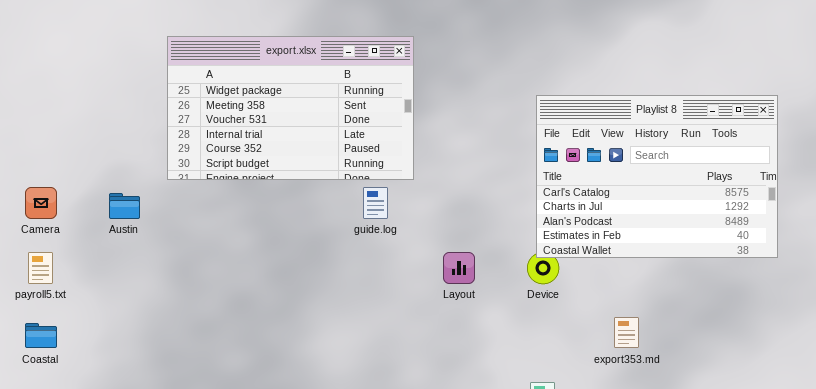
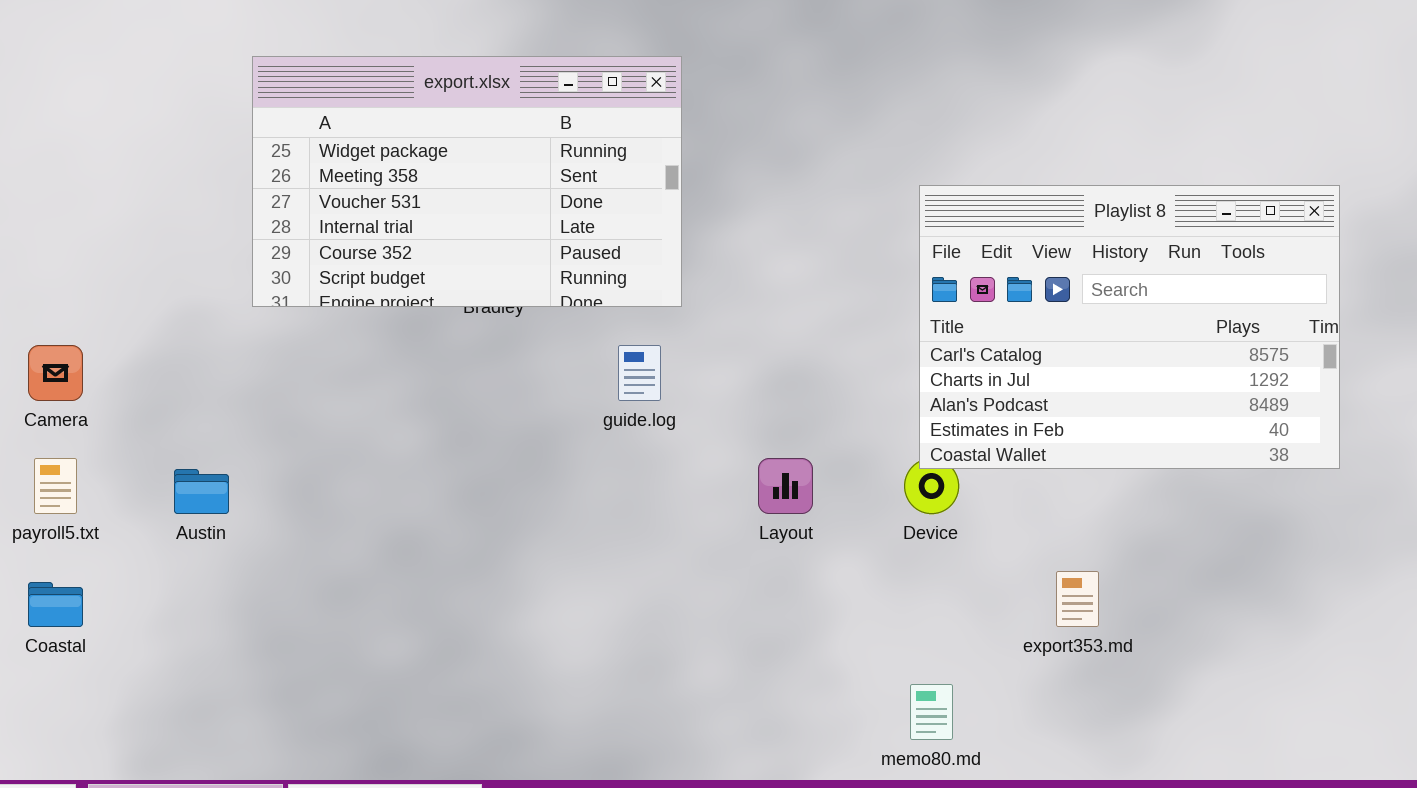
export.xlsx: [167,36,414,180] -> [252,56,682,307], moved
Austin: [109,193,140,219] -> [174,469,229,514], moved

